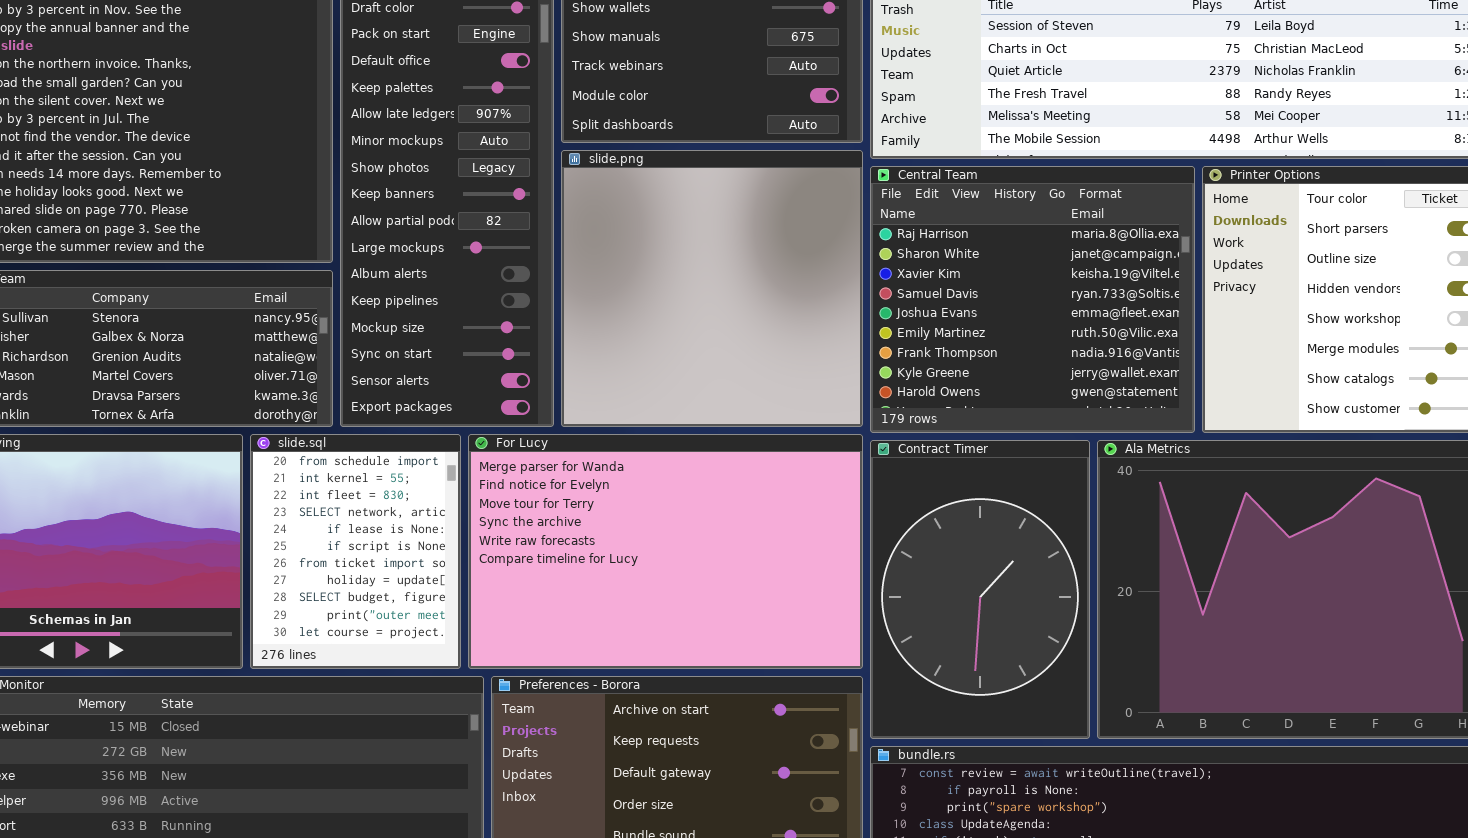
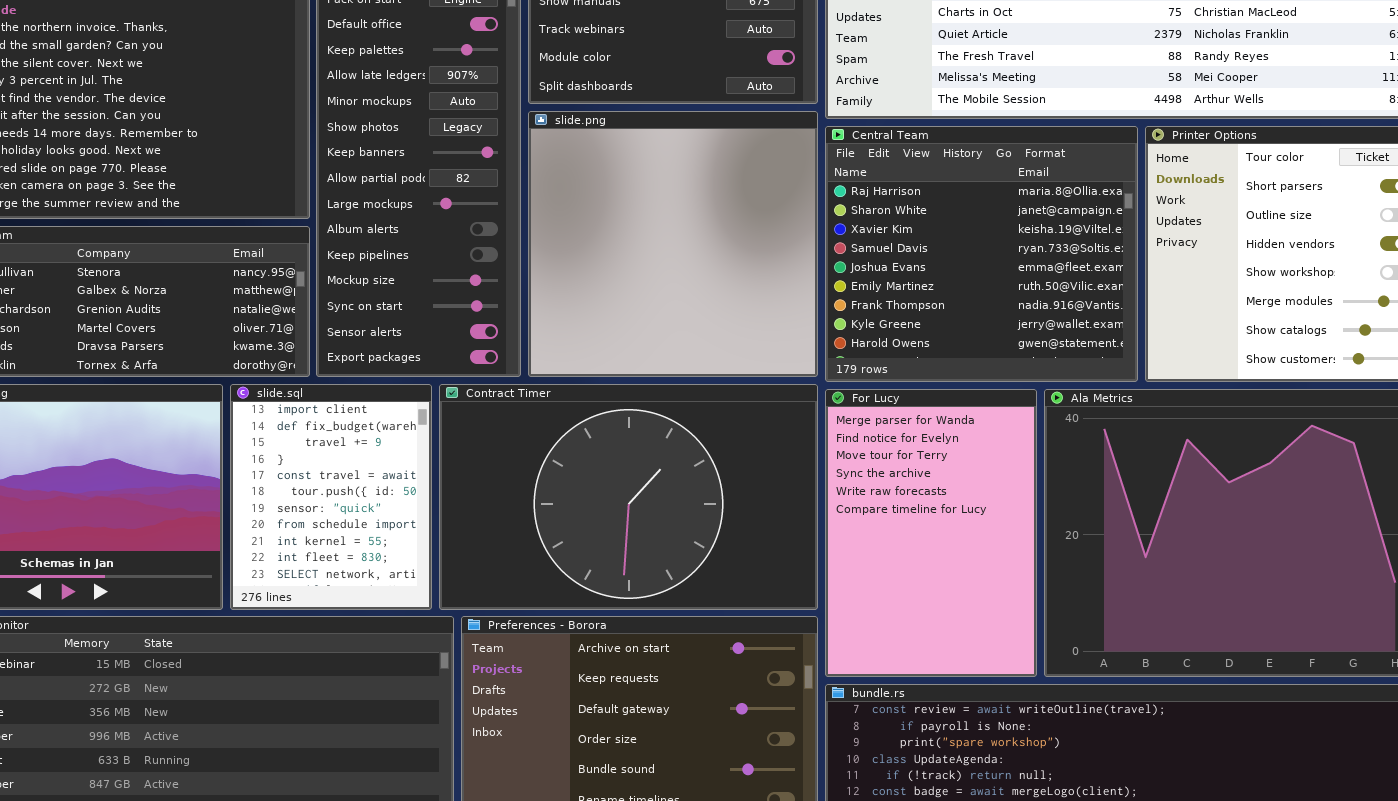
slide.sql: [250,434,461,669] -> [230,384,432,610], scrolled up 7 rows
For Lucy: [468,434,863,669] -> [825,389,1037,677], moved, resized
Contract Timer: [870,440,1090,739] -> [439,384,818,610], moved, resized

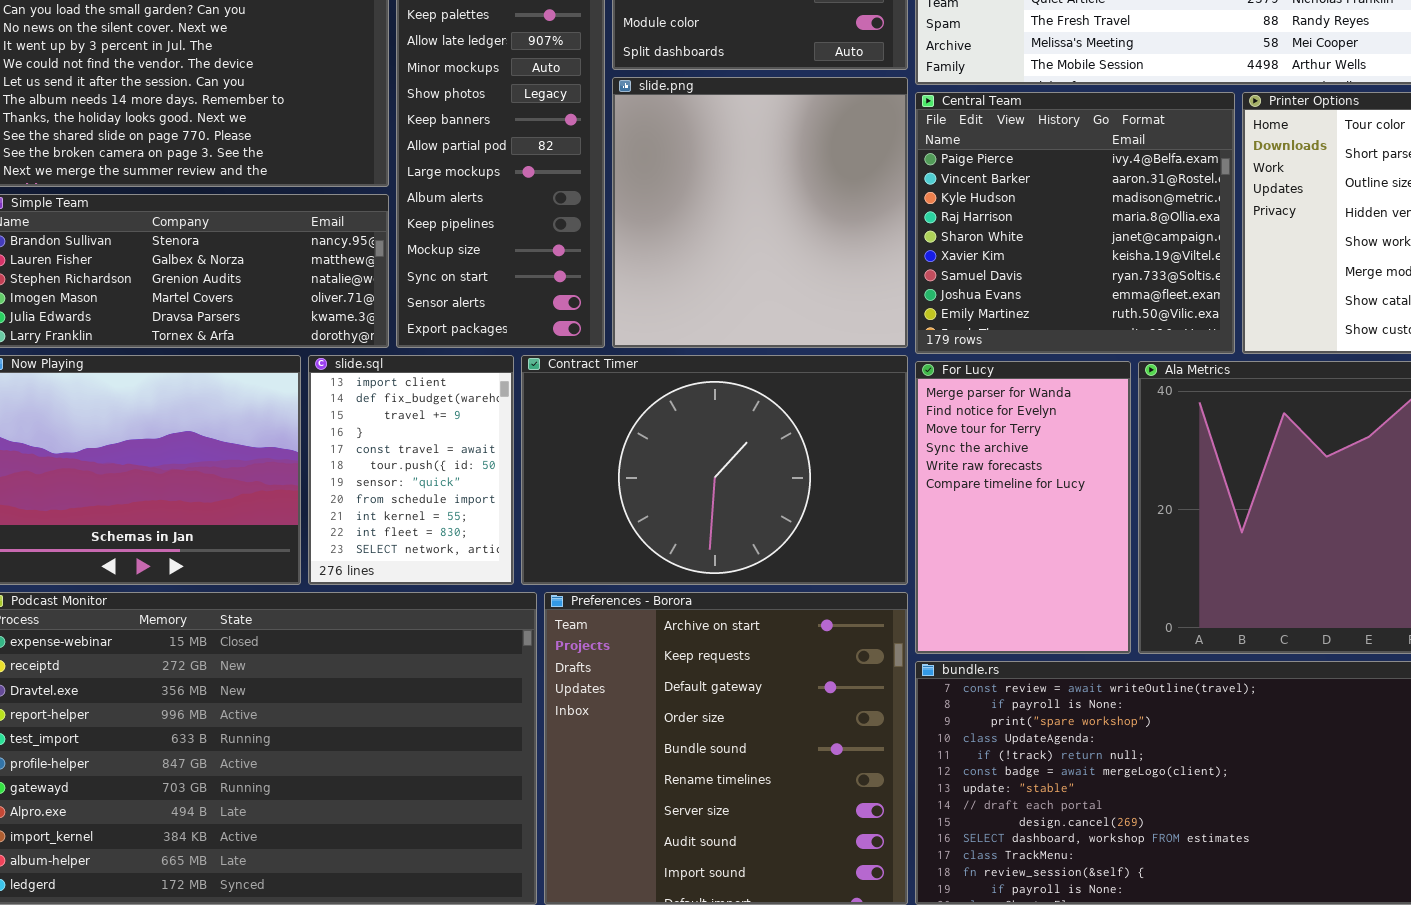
Central Team: [825,126,1138,382] -> [915,92,1235,354], scrolled up 3 rows

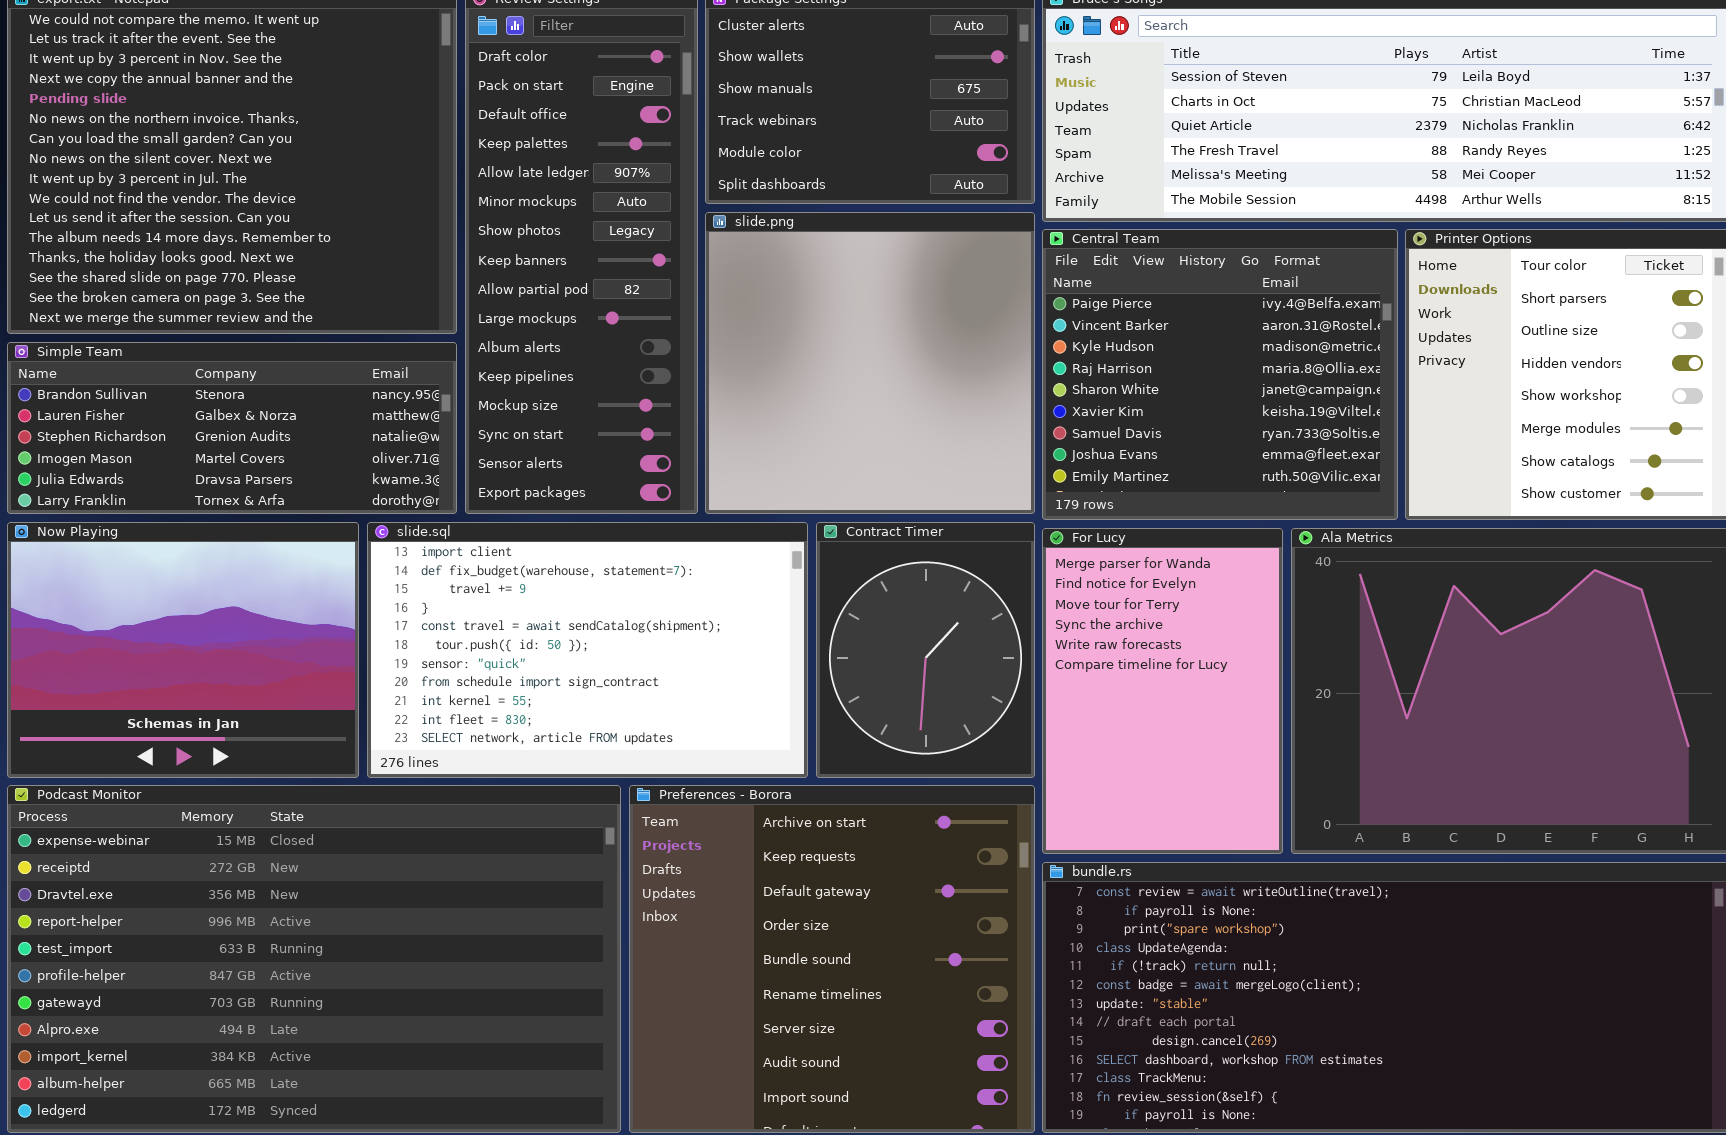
slide.sql: [308,355,514,585] -> [367,522,808,778], resized
Contract Timer: [521,355,908,585] -> [816,522,1035,778], resized

